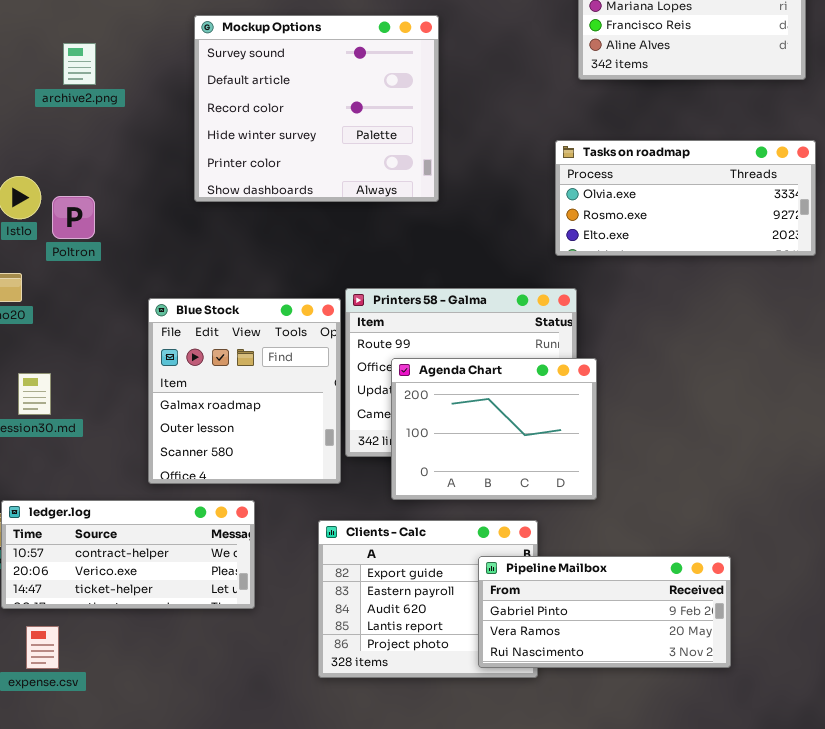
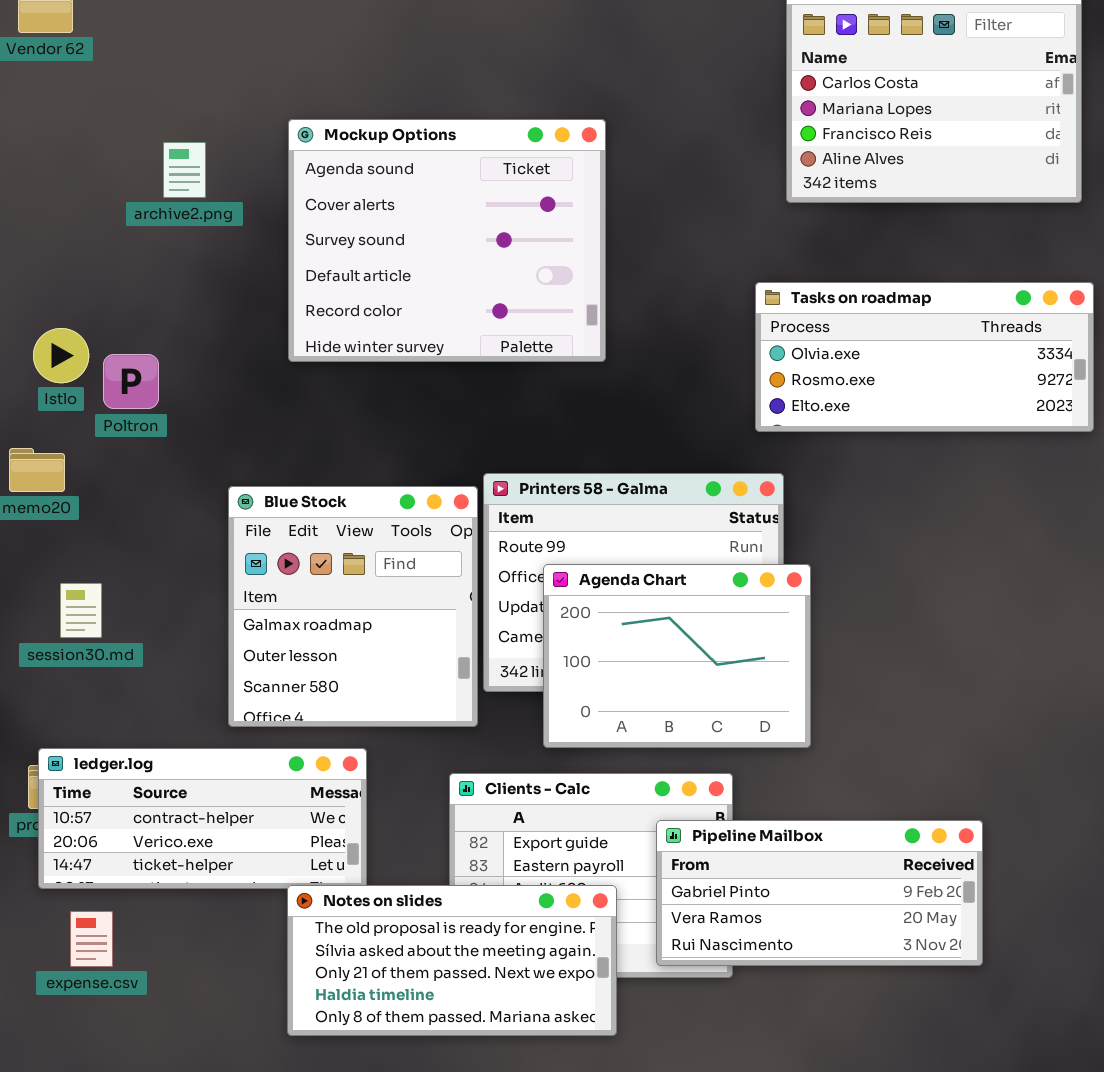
Mockup Options: [194,15,439,202] -> [288,119,606,362], scrolled up 2 rows
archive2.png: [63,43,96,85] -> [163,142,206,198], moved
Notes on slides: none -> [287,885,617,1036], opened

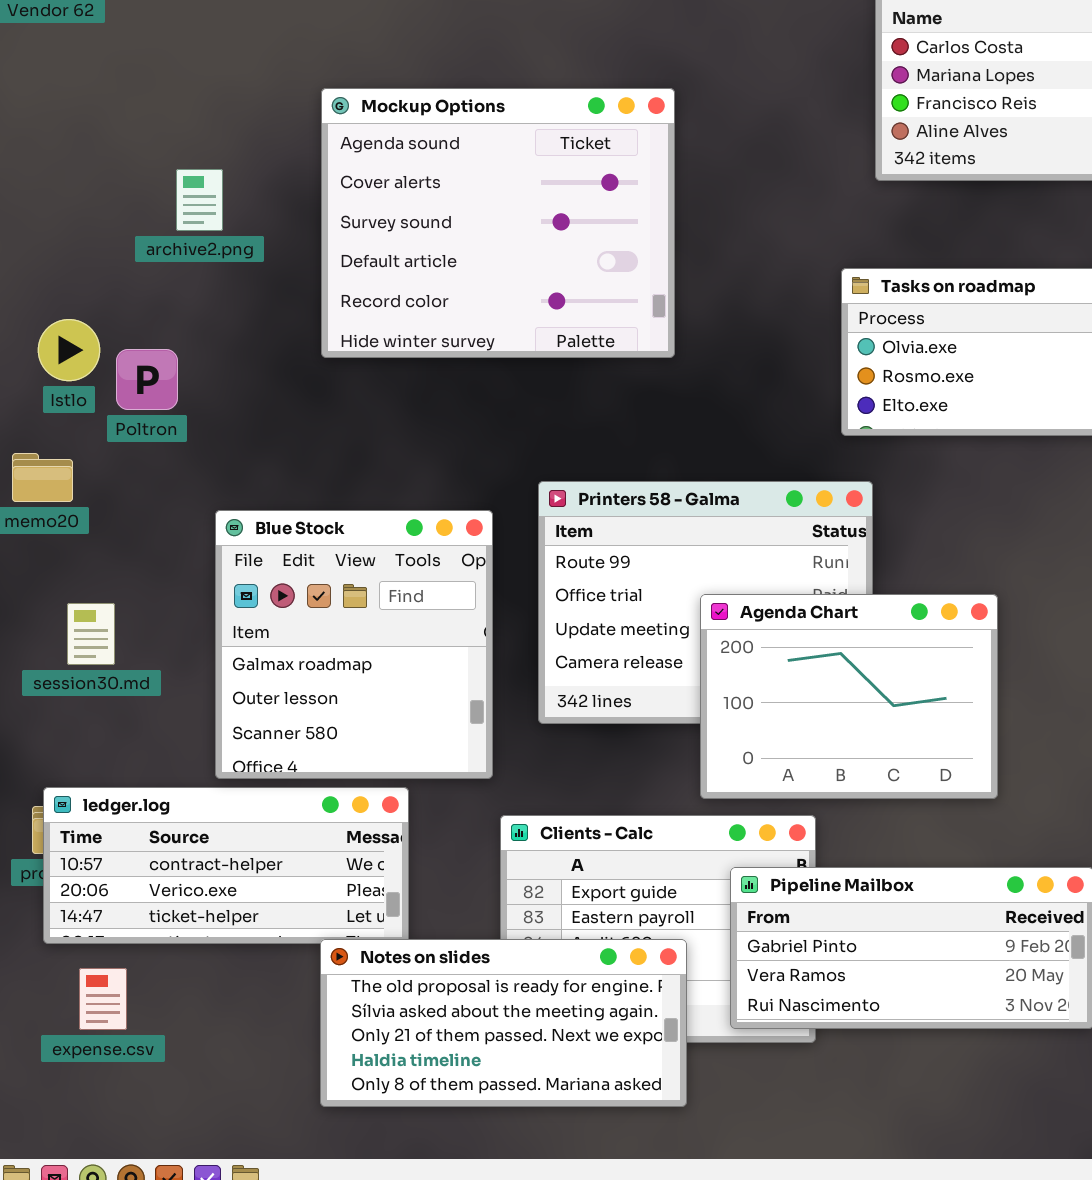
archive2.png: [163,142,206,198] -> [176,169,223,231], moved
Blue Stock: [228,486,478,727] -> [215,510,493,779], moved
Agenda Chart: [543,564,811,748] -> [700,594,998,799], moved

